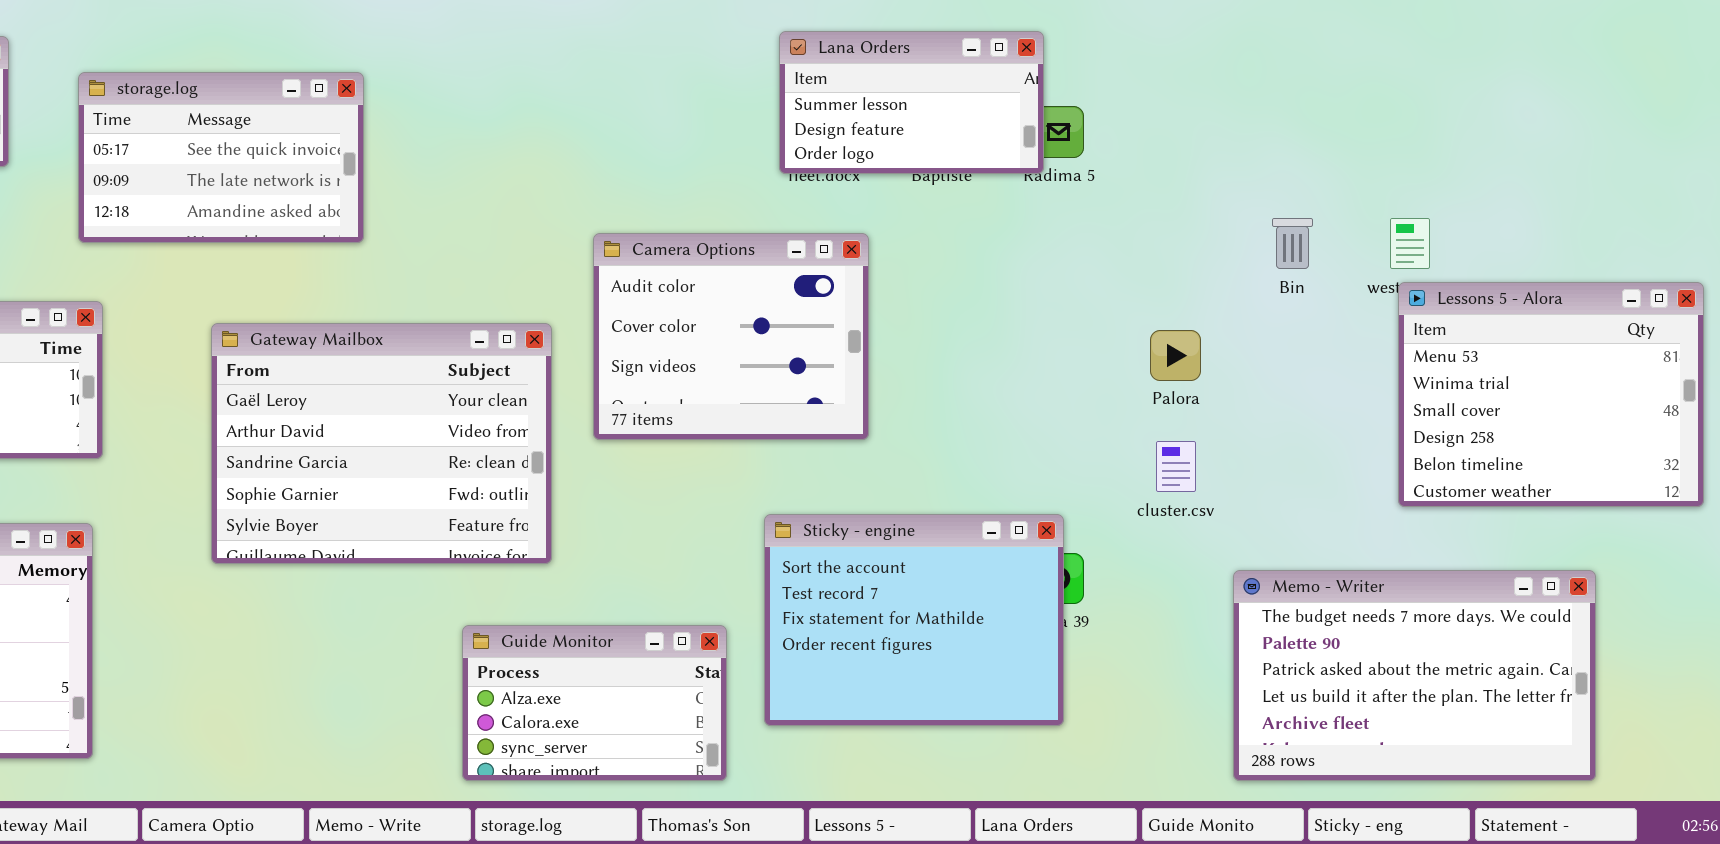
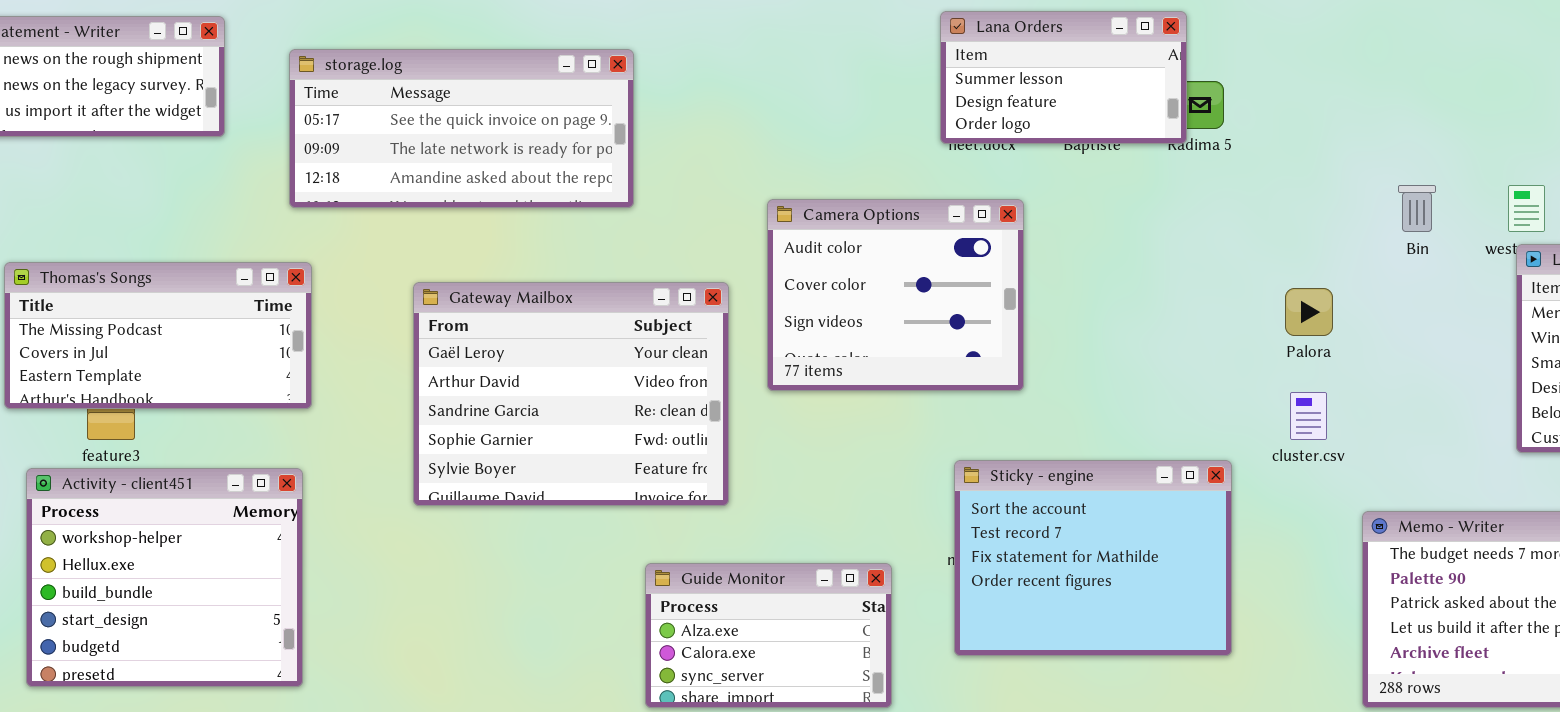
storage.log: [78,72,364,243] -> [289,49,634,208], resized
Sticky - engine: [764,514,1064,726] -> [954,460,1232,656], moved

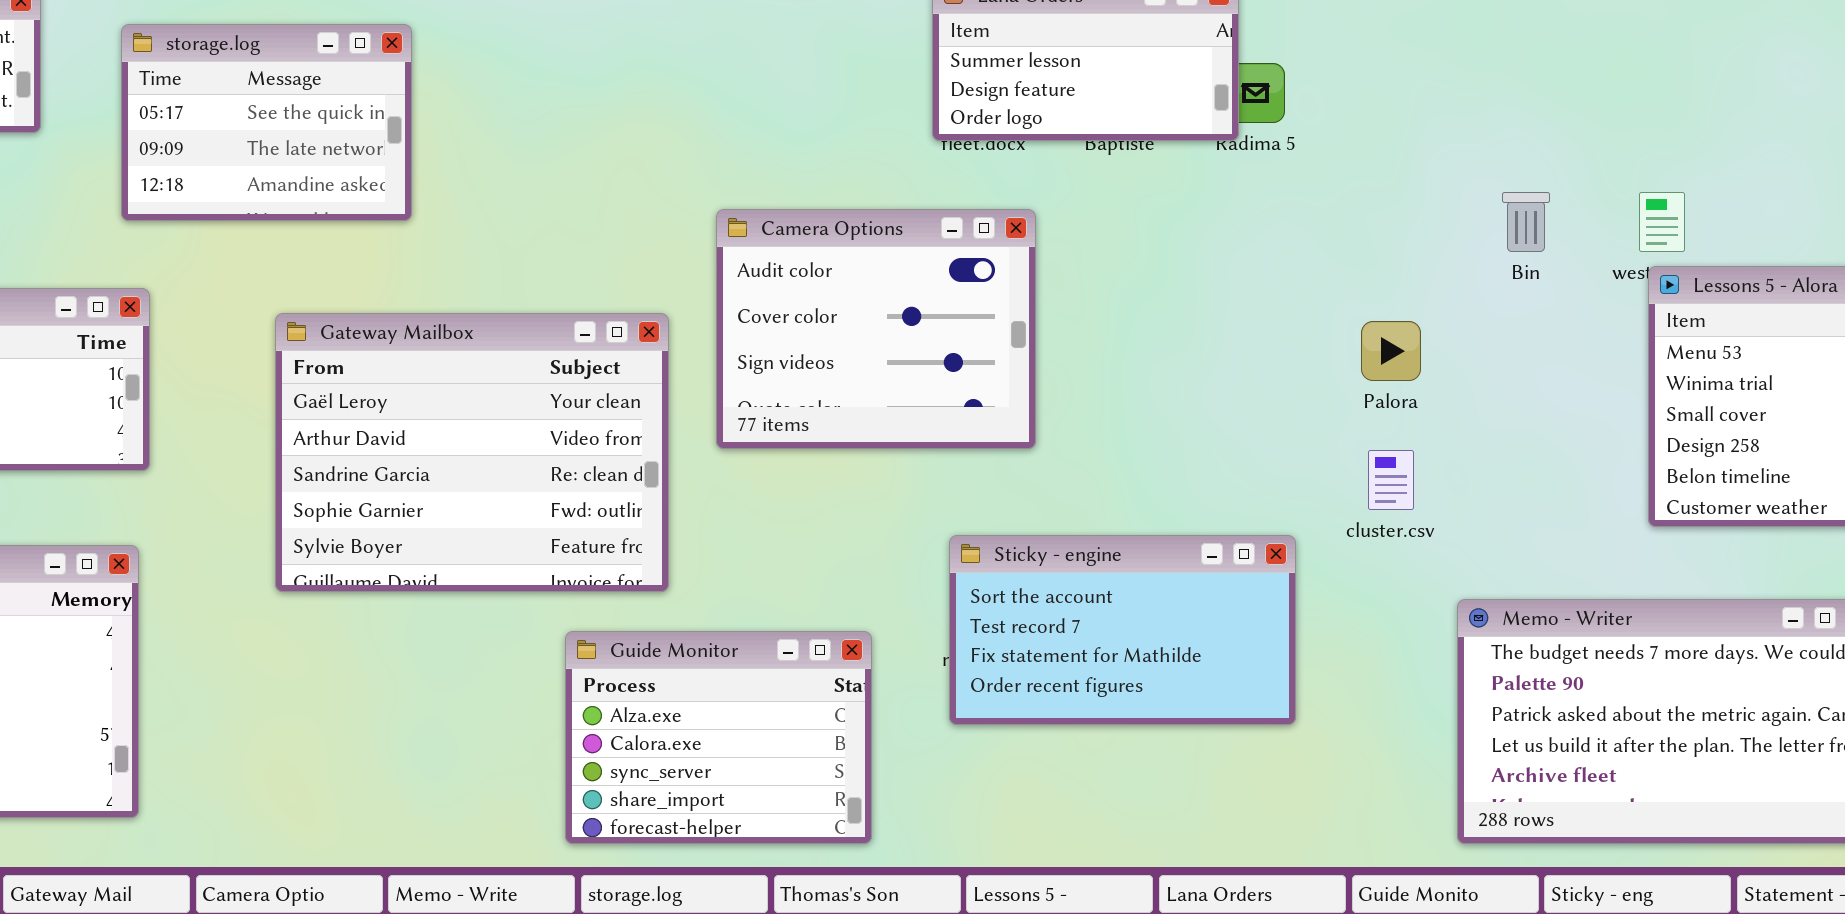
storage.log: [289,49,634,208] -> [121,24,412,221], resized
Sticky - engine: [954,460,1232,656] -> [949,535,1296,725], resized
Guide Monitor: [645,563,892,708] -> [565,631,872,844], resized

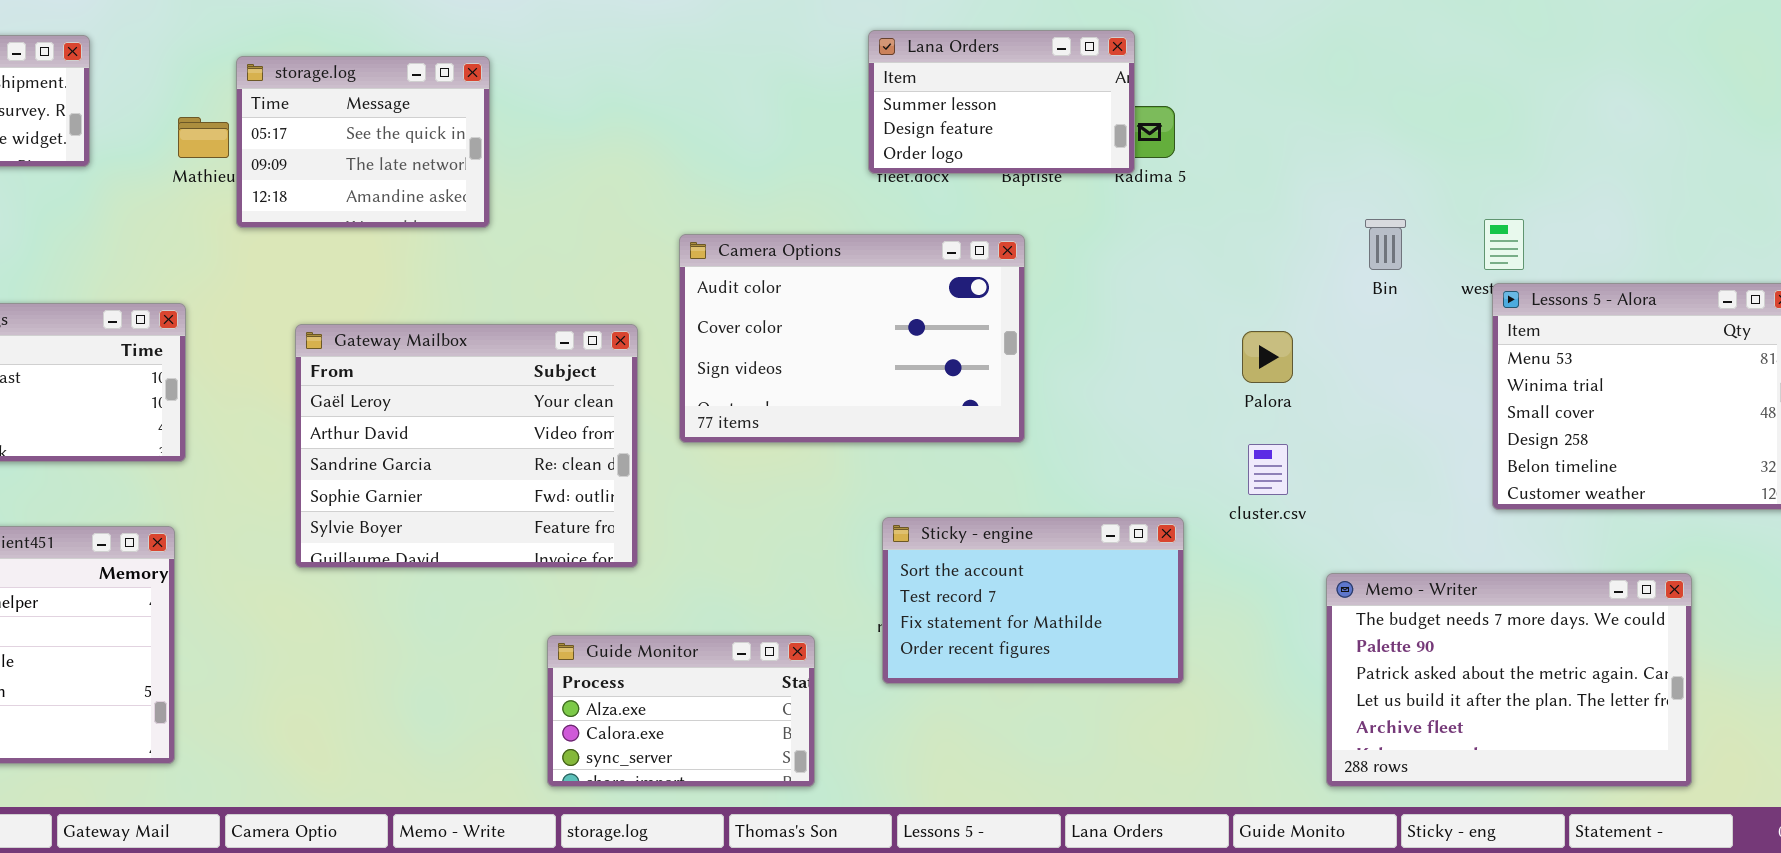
storage.log: [121,24,412,221] -> [236,56,490,228], moved
Camera Options: [716,209,1036,449] -> [679,234,1025,443], resized
Guide Monitor: [565,631,872,844] -> [547,635,815,787], resized

